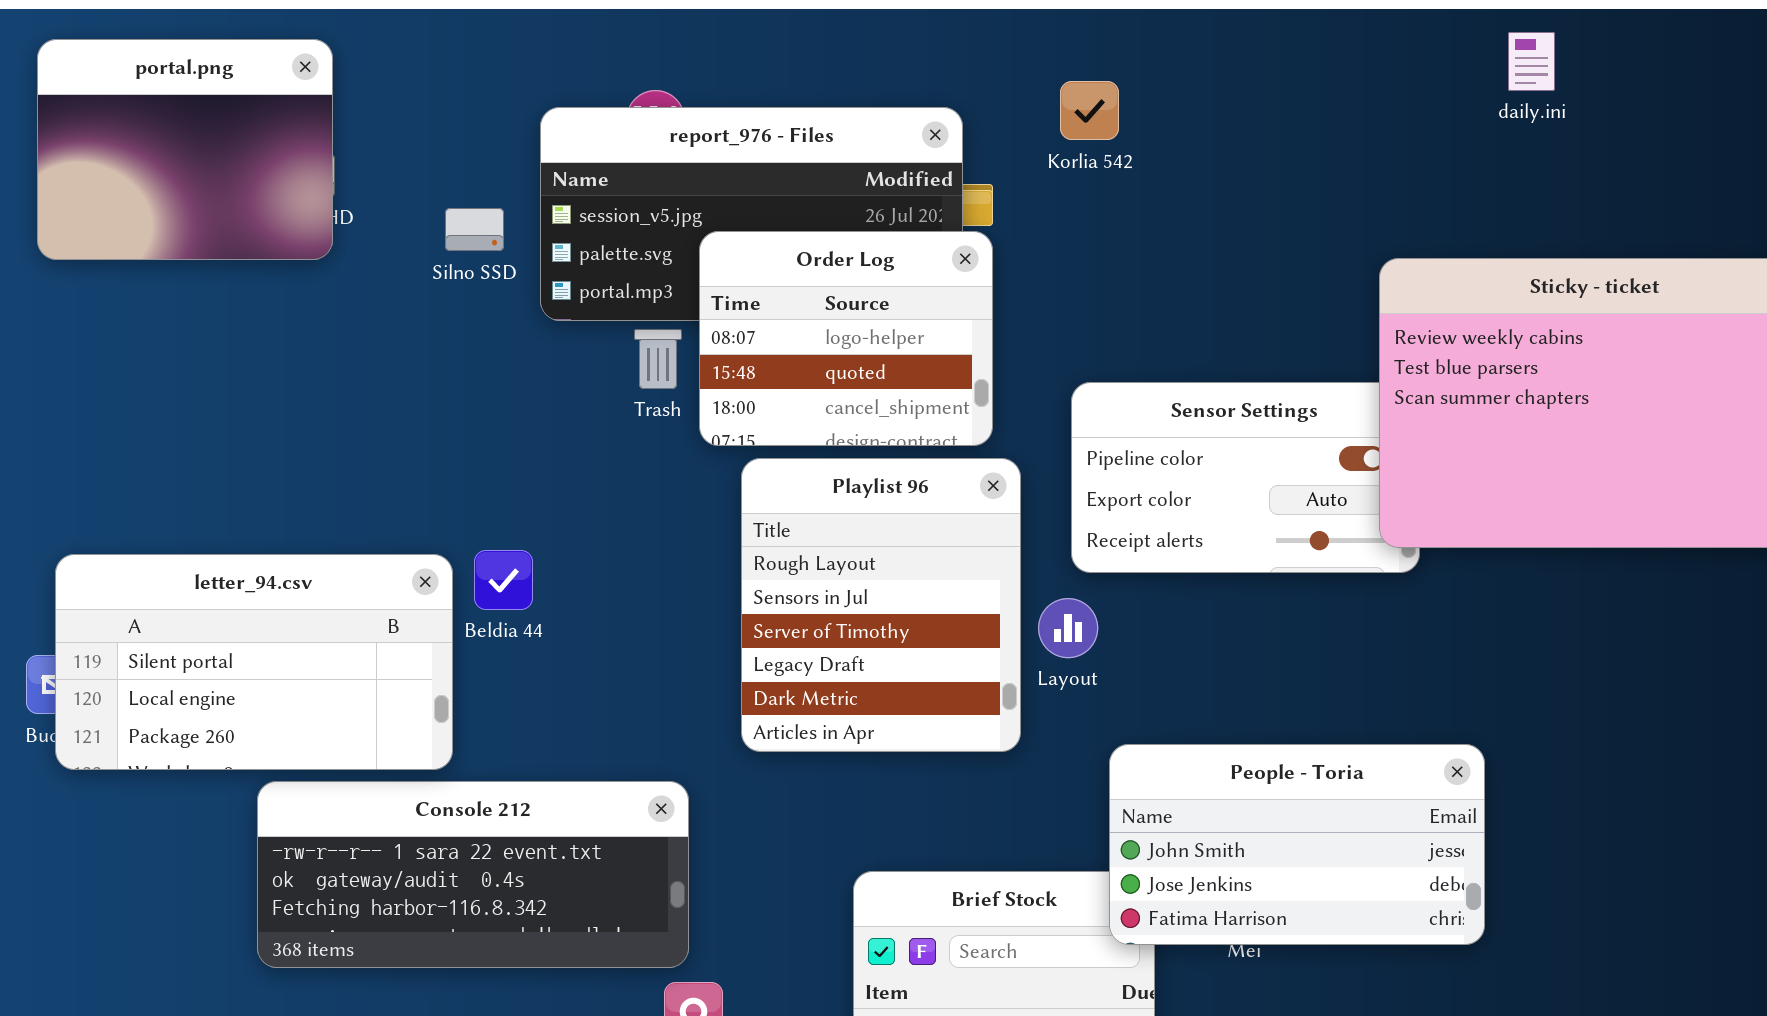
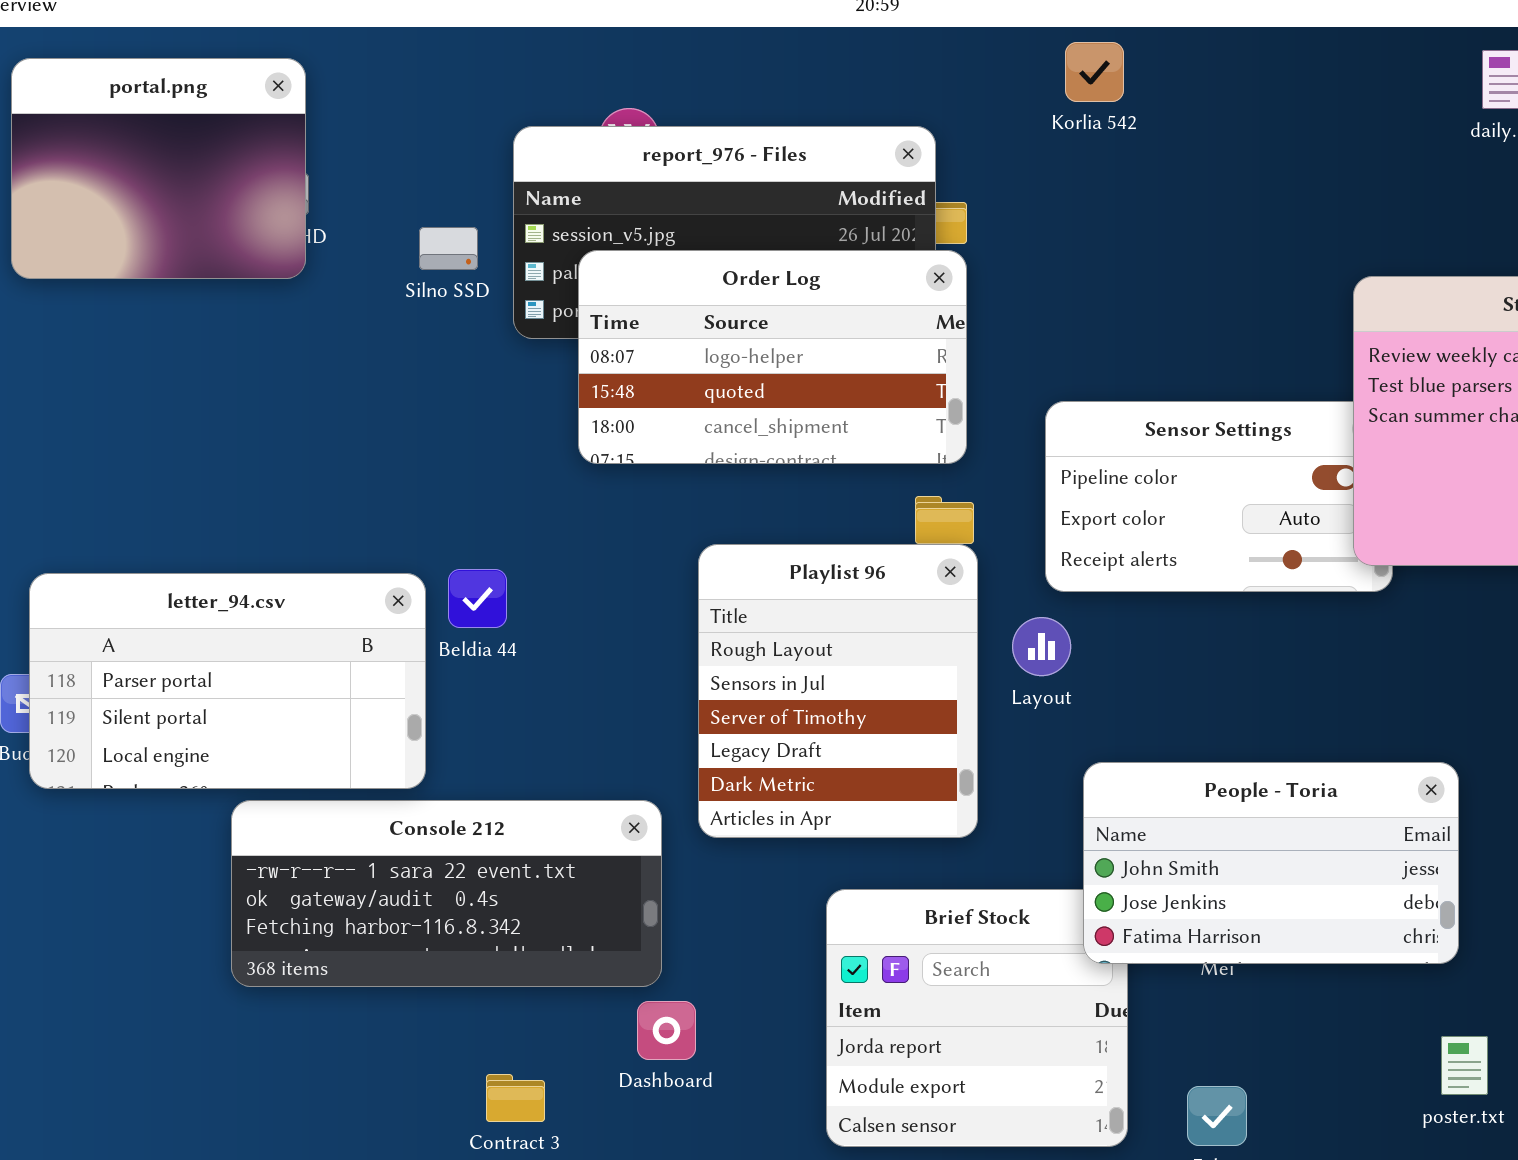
Korlia 542: [1060,81,1119,140] -> [1065,42,1124,102], moved
Order Log: [699,231,993,446] -> [578,250,967,464], resized
Playlist 96: [741,458,1021,752] -> [698,544,978,838], moved
letter_94.csv: [55,554,453,770] -> [29,573,426,789], scrolled up 1 row

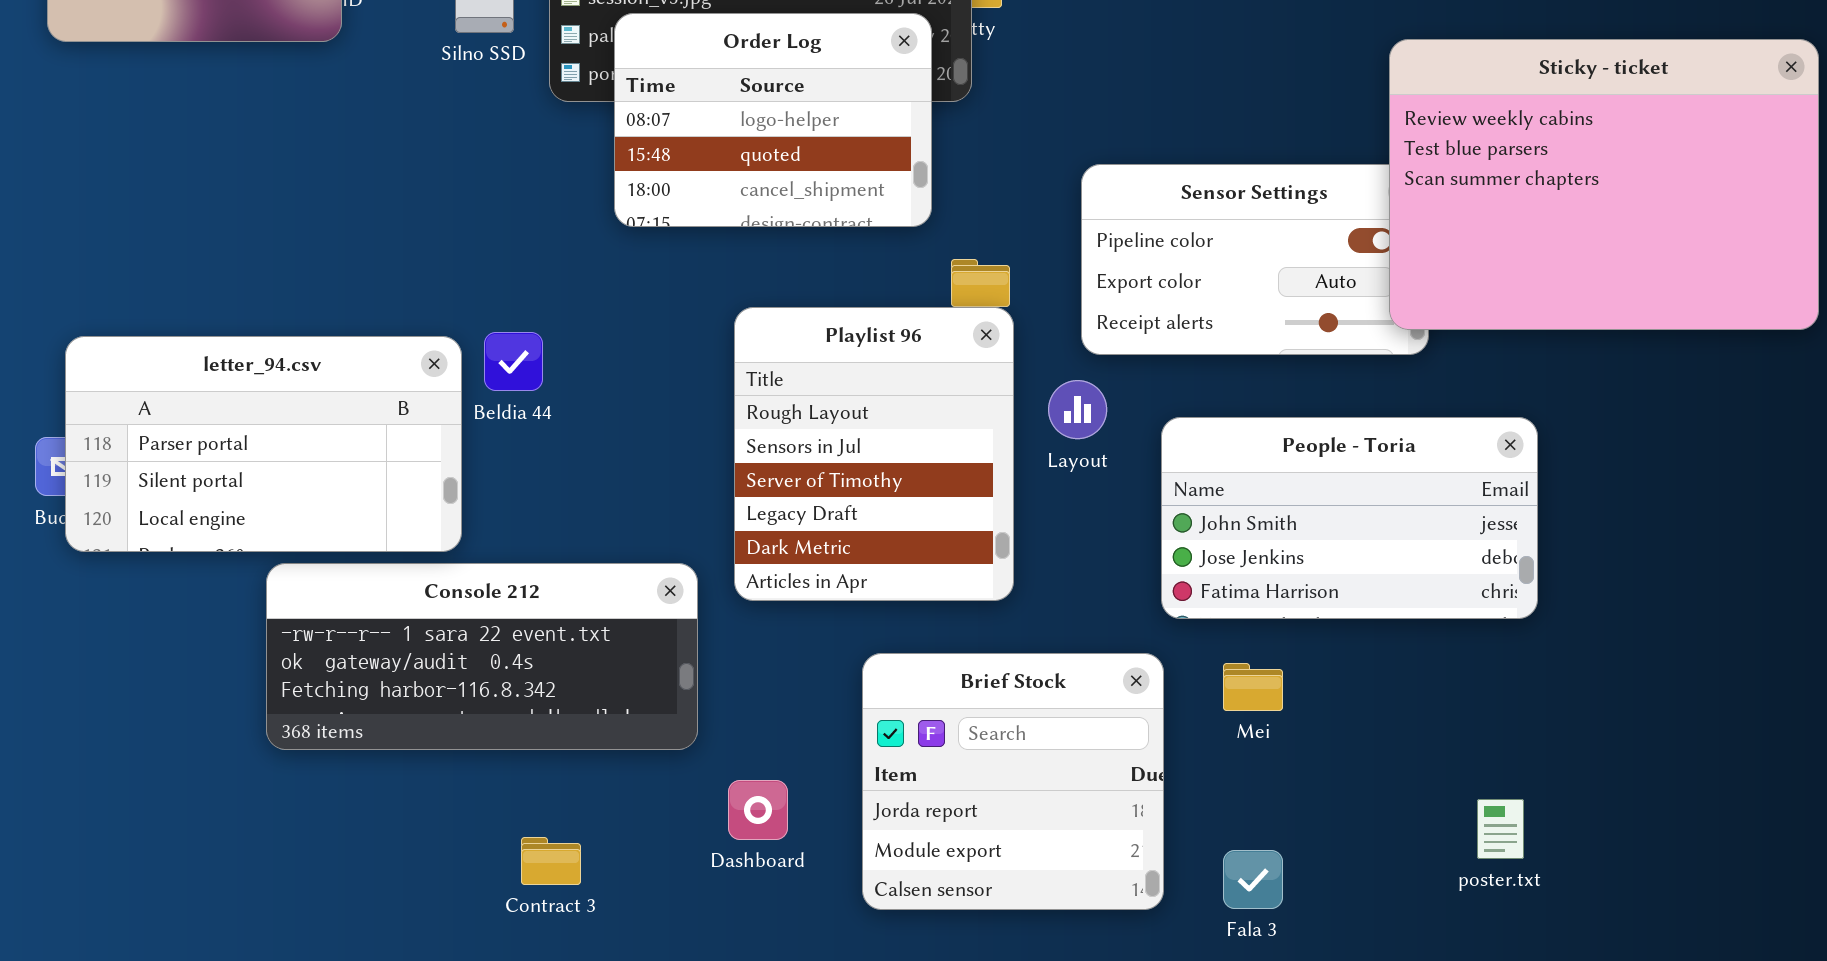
Order Log: [578,250,967,464] -> [614,13,932,227], resized
People - Toria: [1083,762,1459,964] -> [1161,417,1538,619], moved
Dashboard: [637,1001,696,1060] -> [728,780,788,840], moved

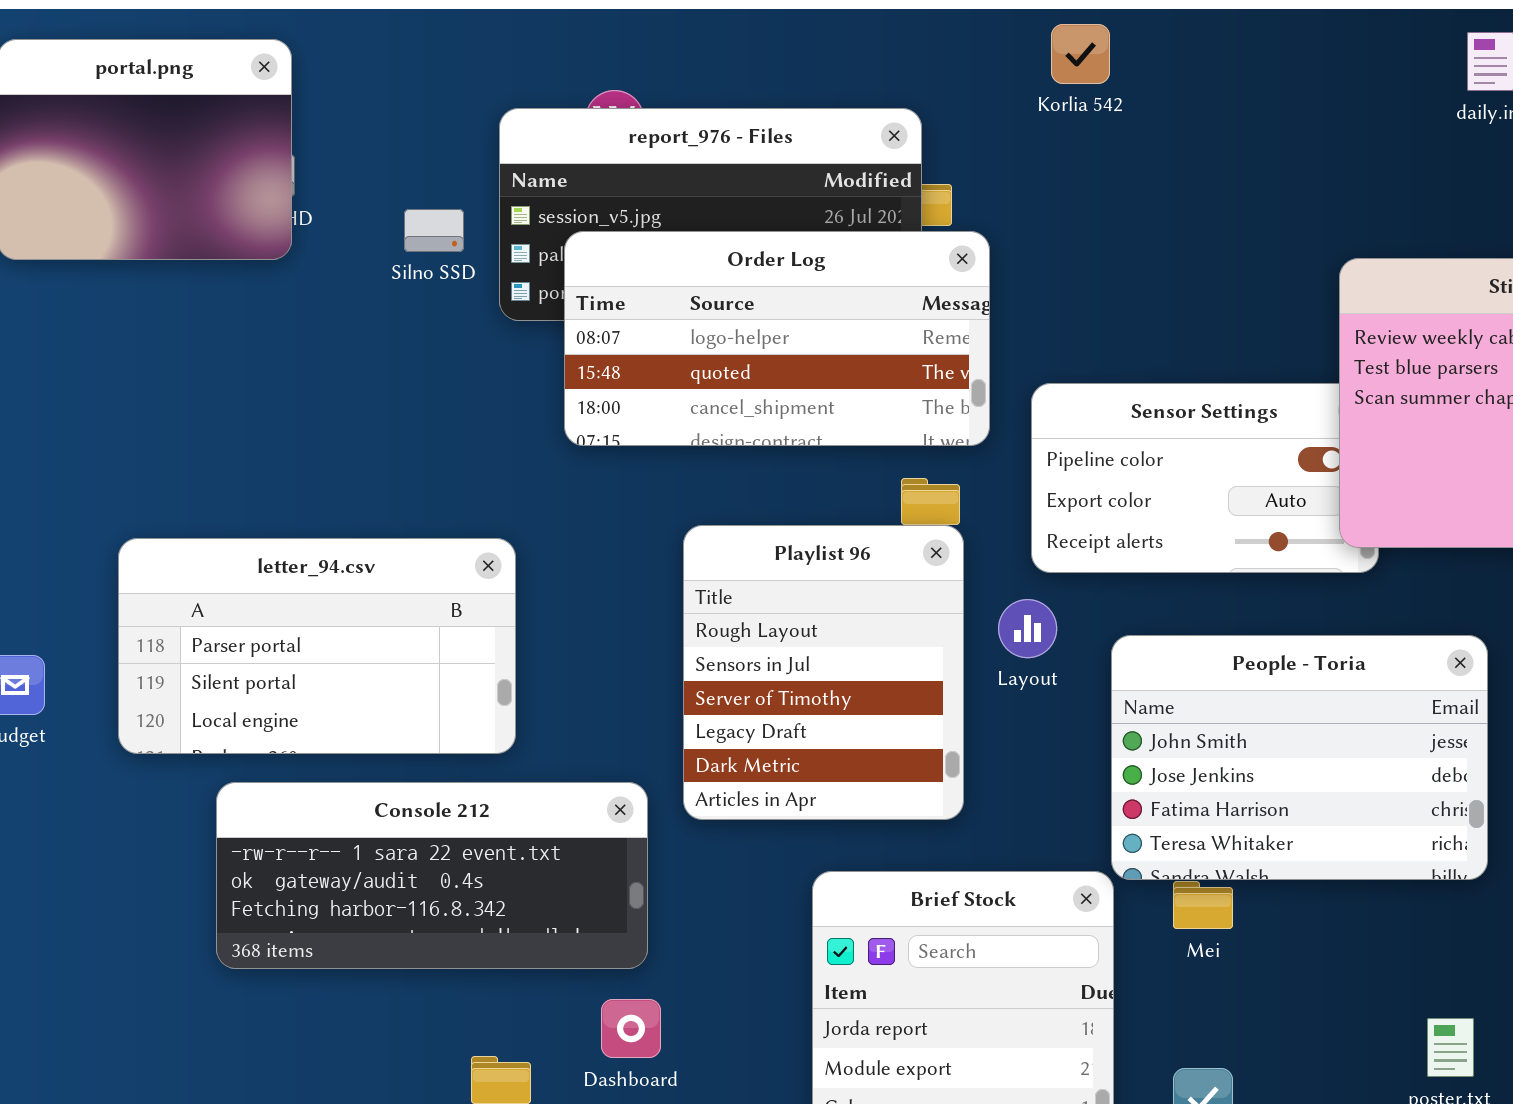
Order Log: [614,13,932,227] -> [564,231,990,446], resized
letter_94.csv: [65,336,462,552] -> [118,538,516,754], moved
People - Toria: [1161,417,1538,619] -> [1111,635,1488,880], resized
Dashboard: [728,780,788,840] -> [601,999,661,1058], moved

